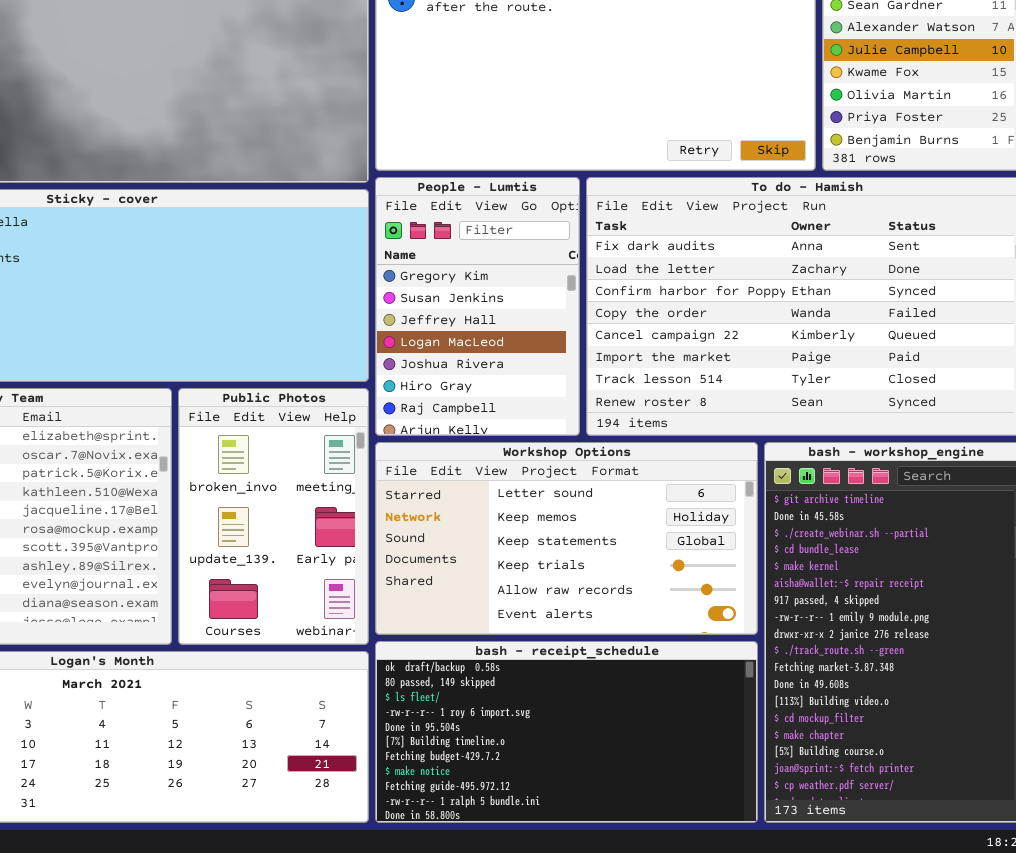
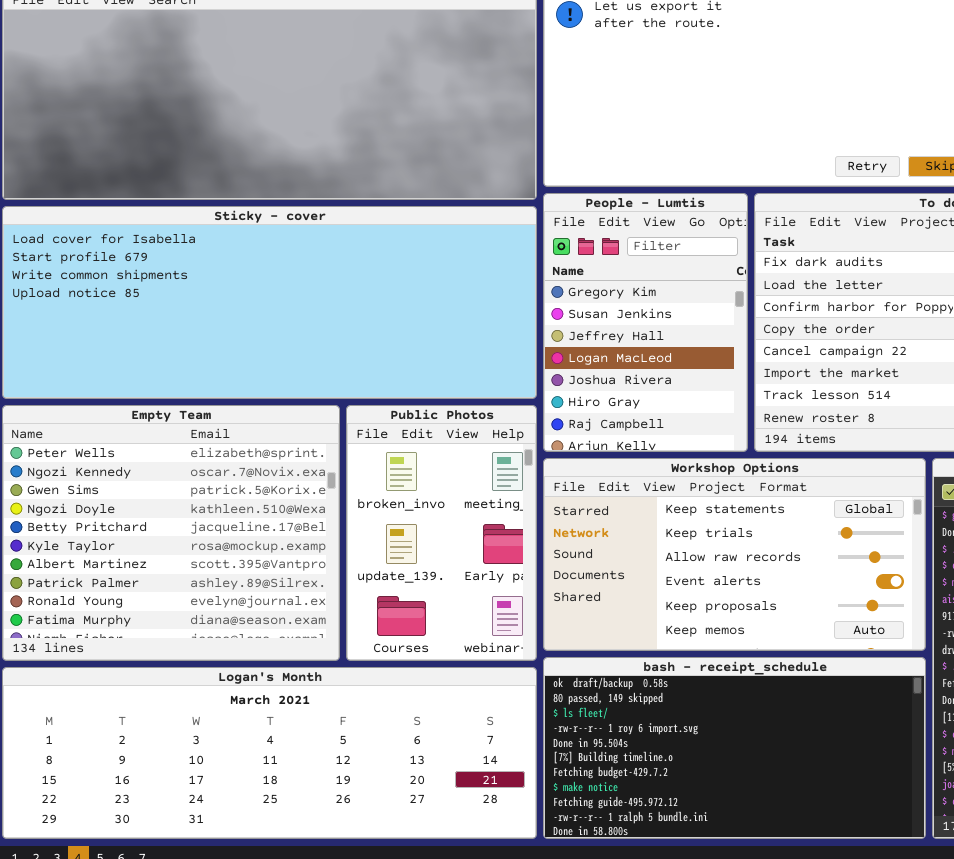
Workshop Options: [375,442,758,635] -> [543,458,926,651], scrolled down 2 rows

